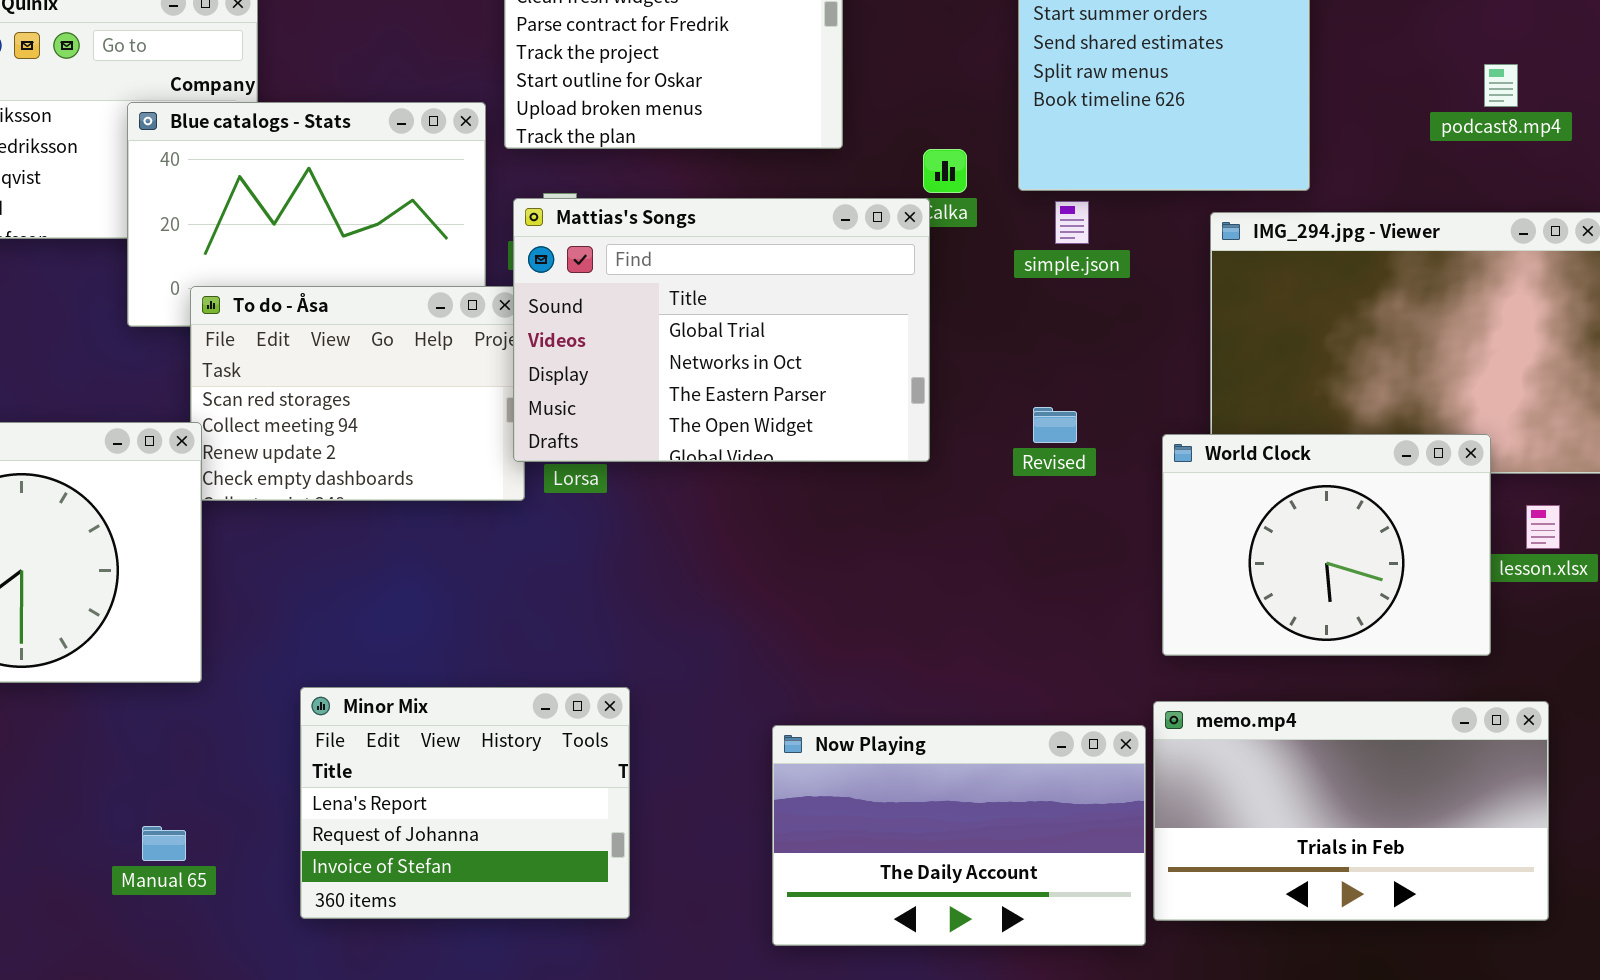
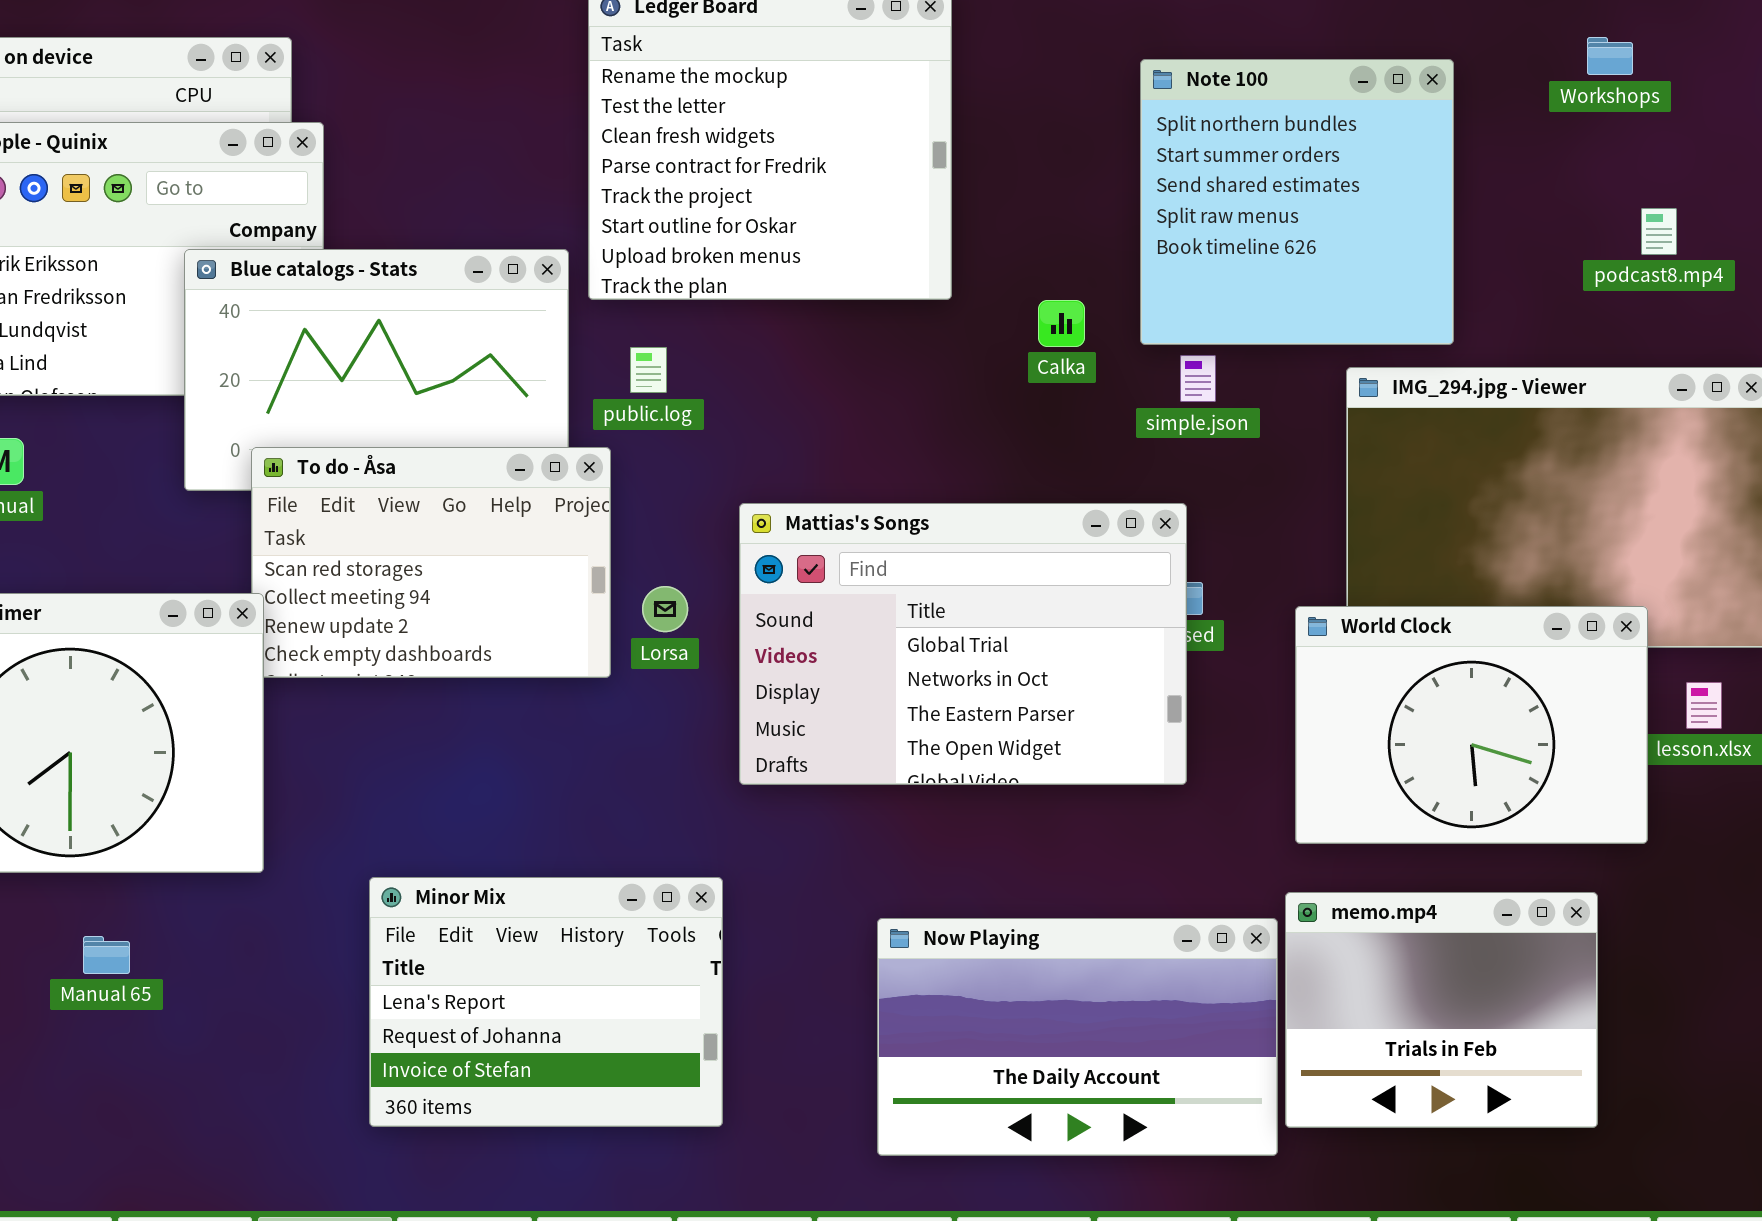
Mattias's Songs: [513,198,930,462] -> [739,503,1187,785], moved
memo.mp4: [1153,701,1549,921] -> [1285,892,1598,1128], resized
Manual 65: [142,826,186,861] -> [83,936,130,974], moved

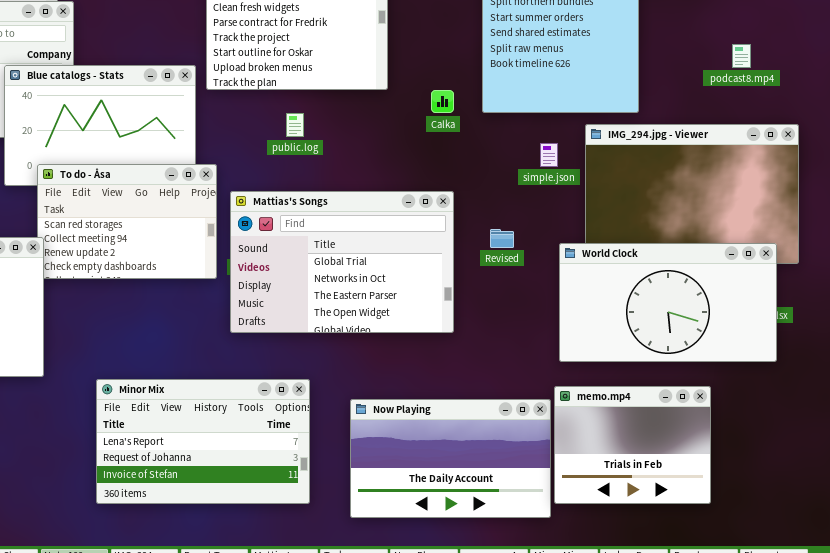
public.log: [630,347,667,393] -> [286,113,304,137], moved
simple.json: [1180,355,1216,402] -> [540,143,558,167], moved
Mattias's Songs: [739,503,1187,785] -> [230,191,454,333], moved
World Clock: [1295,606,1648,844] -> [559,243,777,362], resized
Minor Mix: [369,877,723,1127] -> [96,379,310,504], resized

